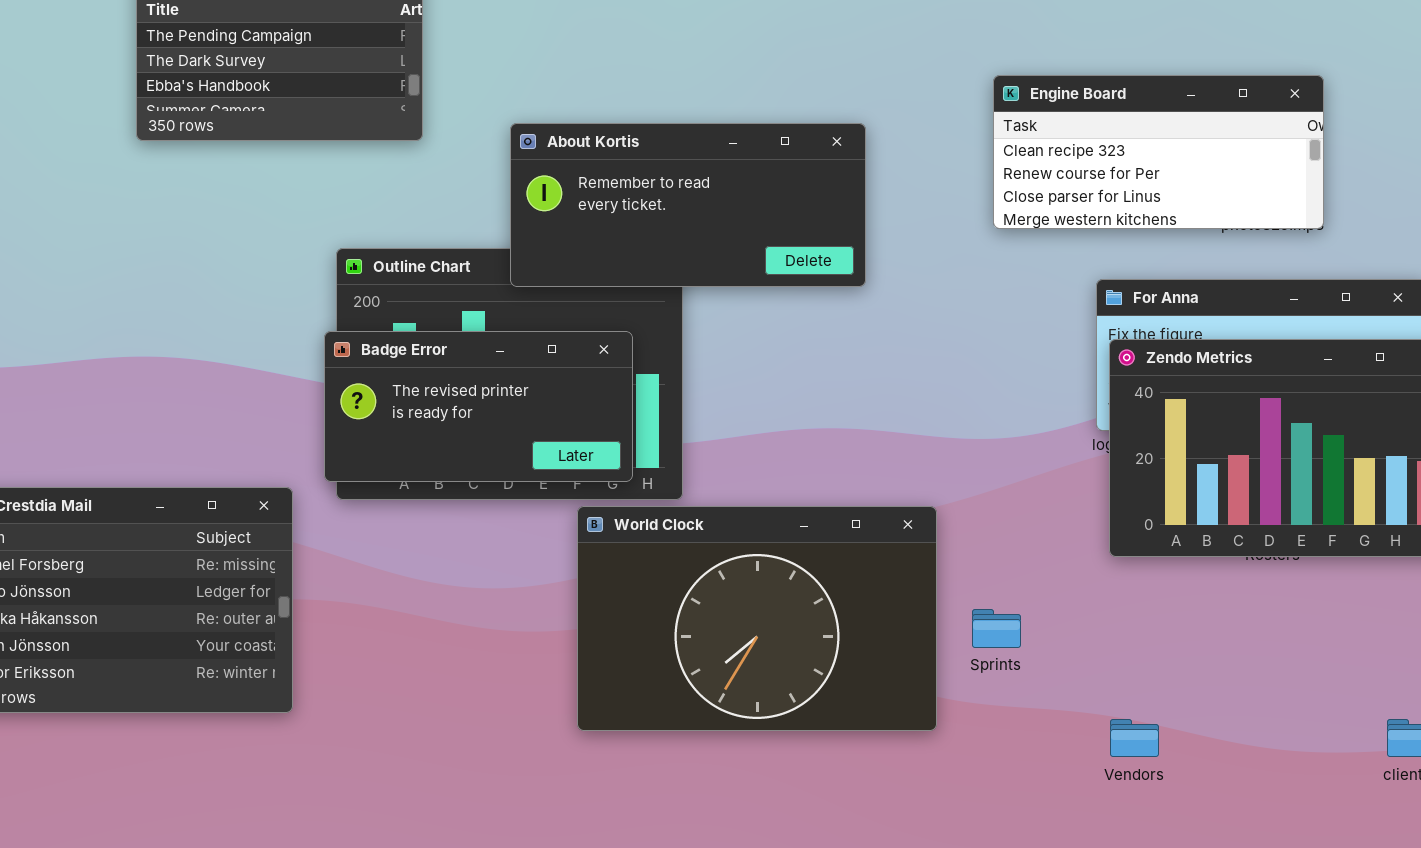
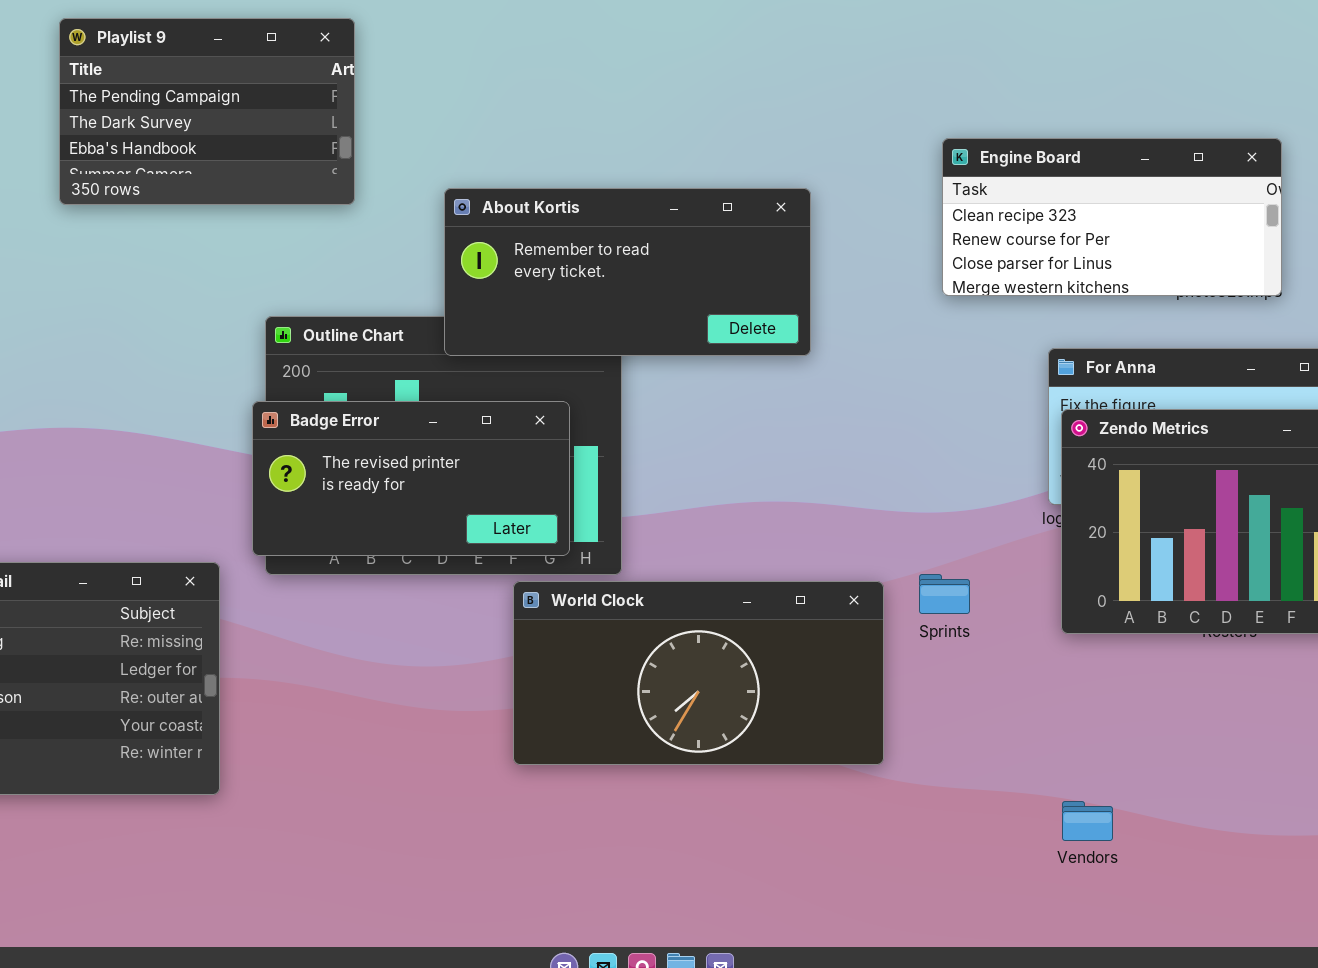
World Clock: [577,506,937,731] -> [513,581,884,765], resized
Sprints: [972,609,1021,648] -> [919,574,970,614], moved

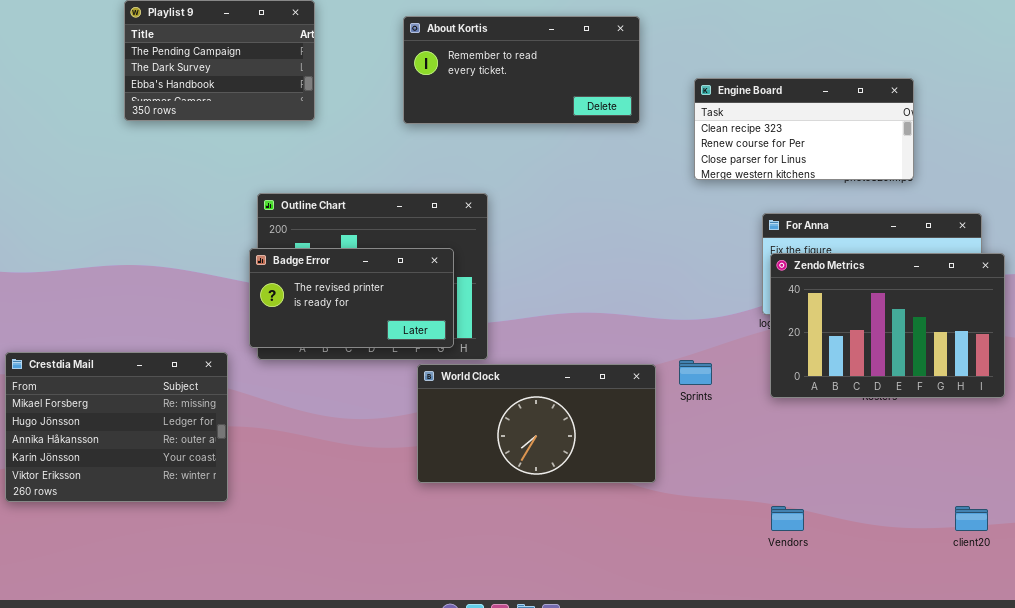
About Kortis: [444,188,811,356] -> [403,16,640,124], moved

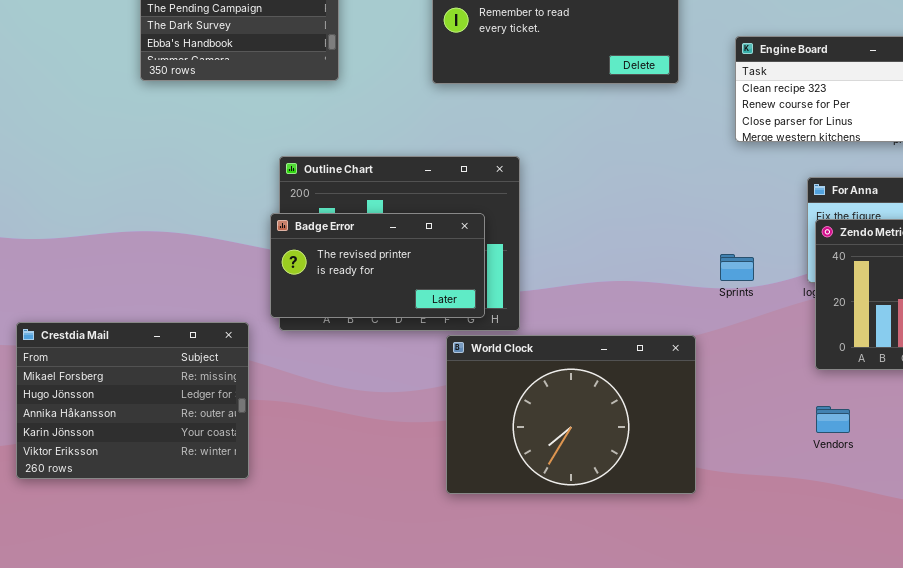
Sprints: [679,360,712,385] -> [720,254,754,281], moved
World Clock: [417,364,656,483] -> [446,335,696,494], resized
Vendors: [771,506,804,531] -> [816,406,850,433], moved

